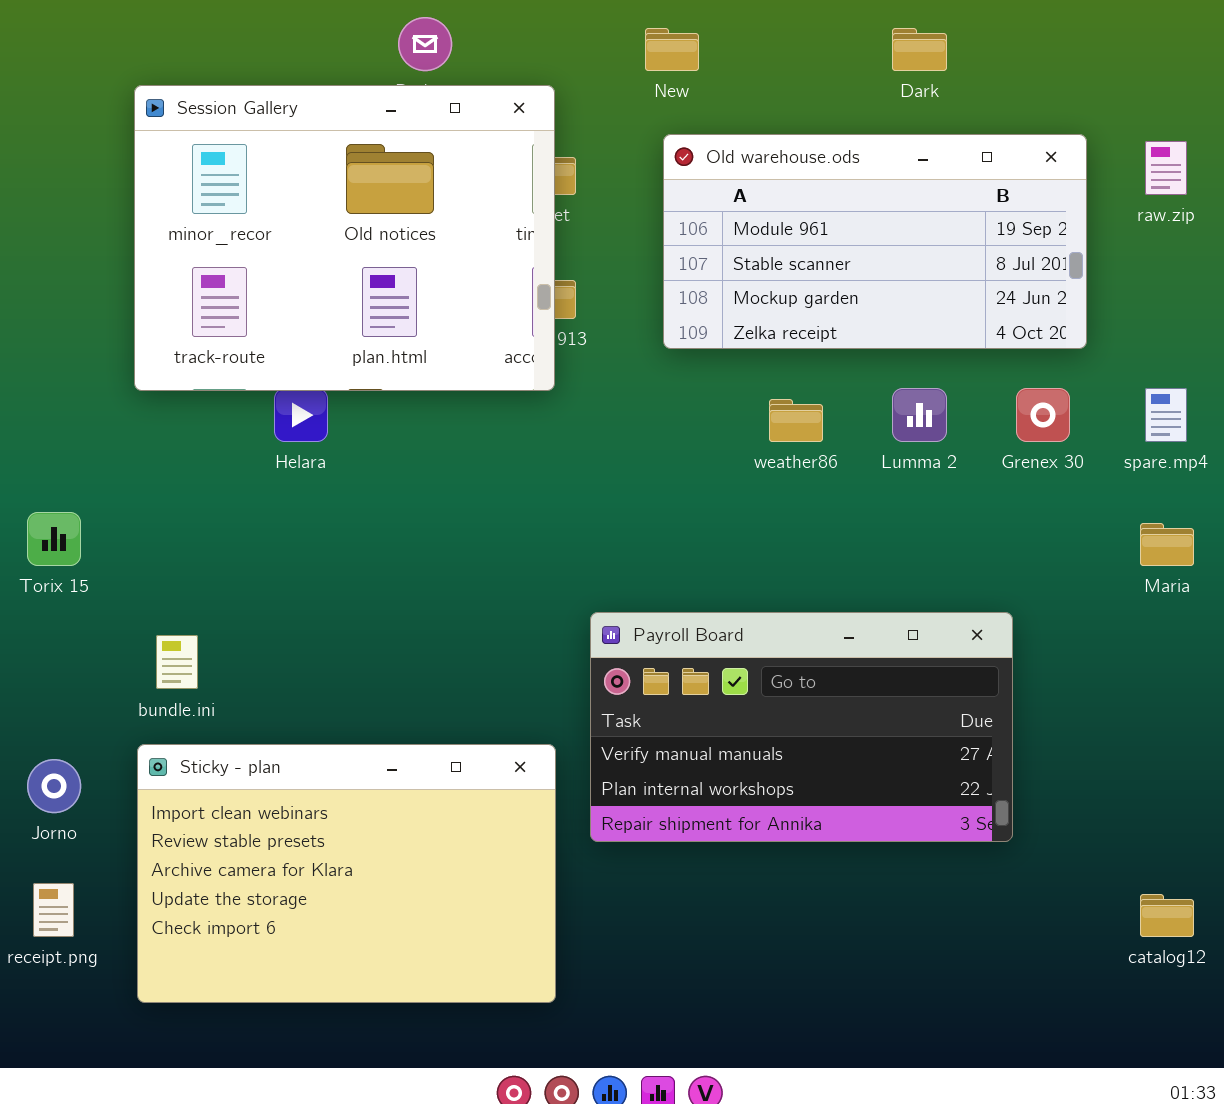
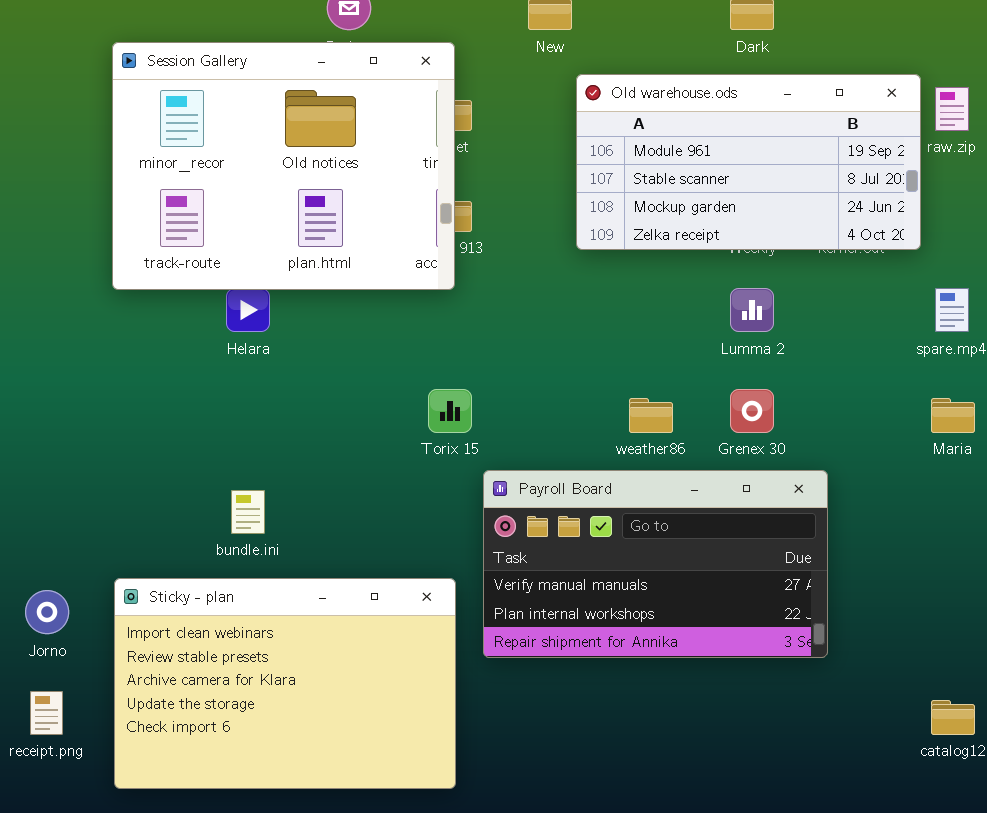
Old warehouse.ods: [663,134,1087,349] -> [576,74,921,250], moved
Grenex 30: [1016,388,1070,442] -> [730,389,774,433], moved
weather86: [769,399,823,442] -> [629,398,673,433], moved
Torix 15: [27,512,81,566] -> [428,389,472,433], moved
bundle.ini: [156,635,198,689] -> [231,490,265,534], moved

